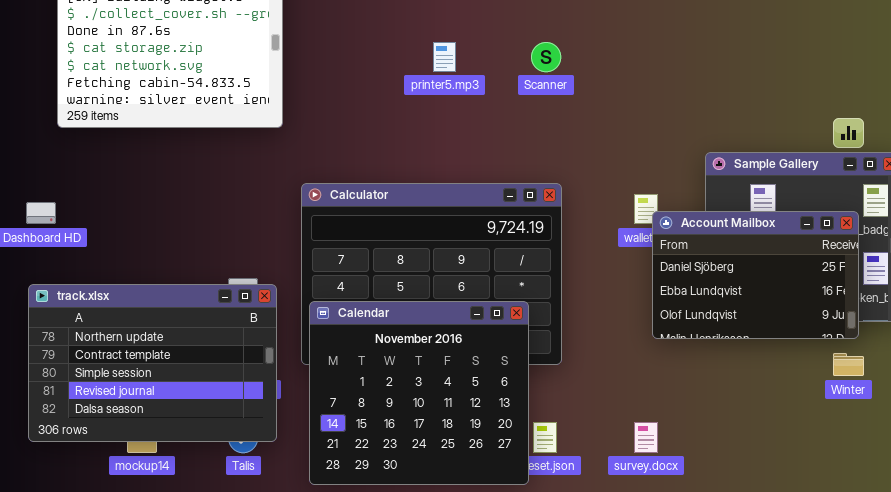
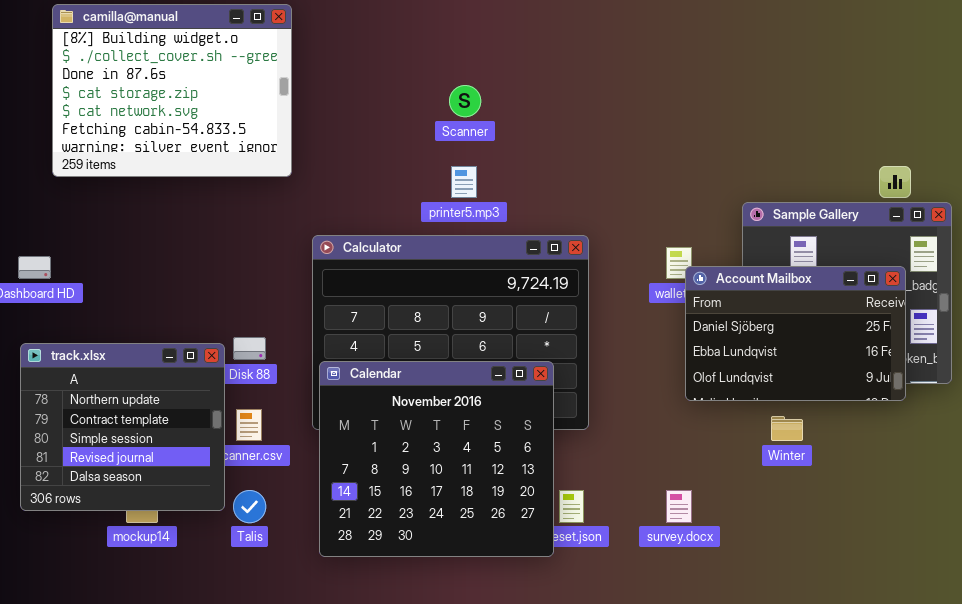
printer5.mp3: [433,42,456,72] -> [451,166,477,198], moved
Scanner: [531,42,561,72] -> [449,85,481,117], moved
track.xlsx: [28,284,277,442] -> [20,343,225,511], resized
Winter: [833,353,864,376] -> [771,416,803,441], moved

